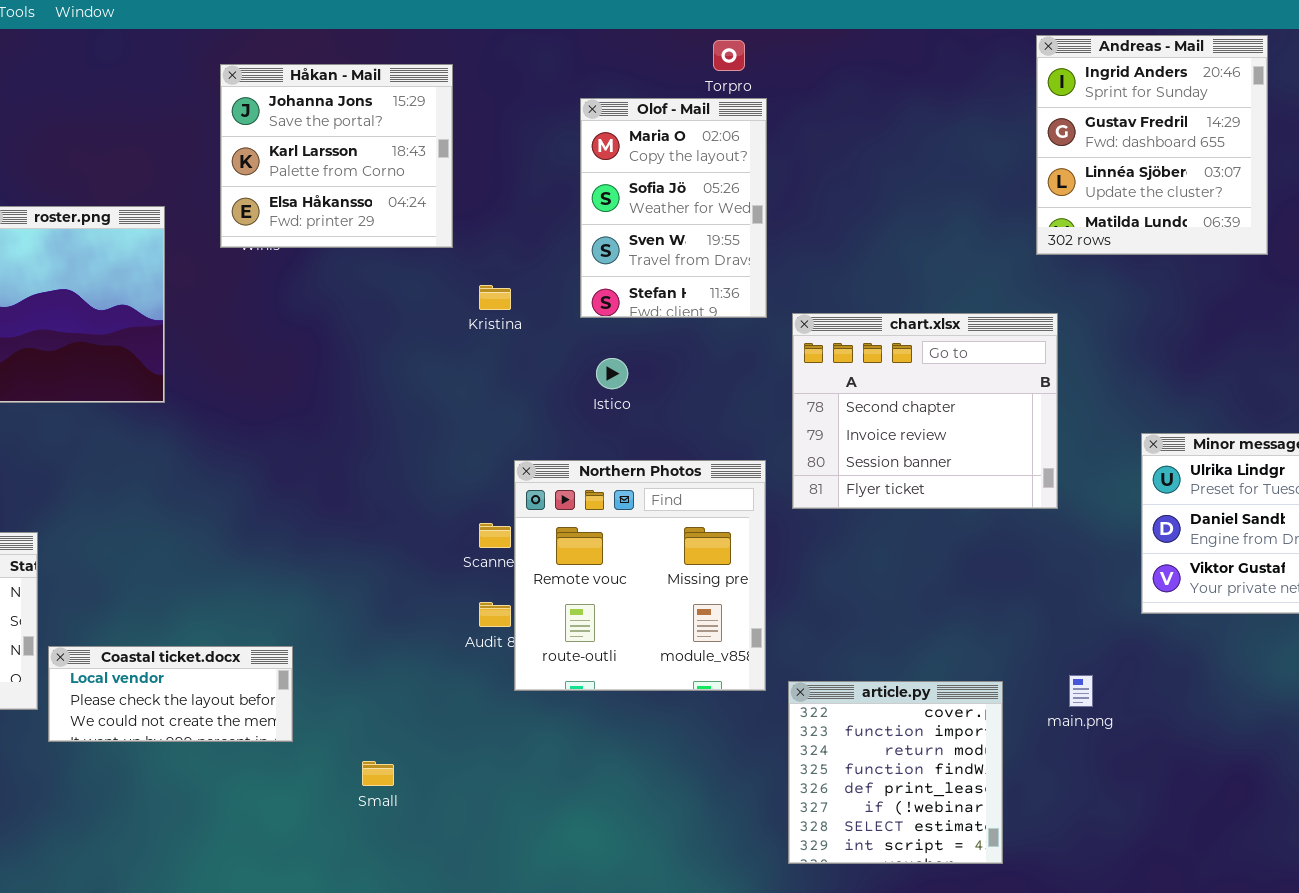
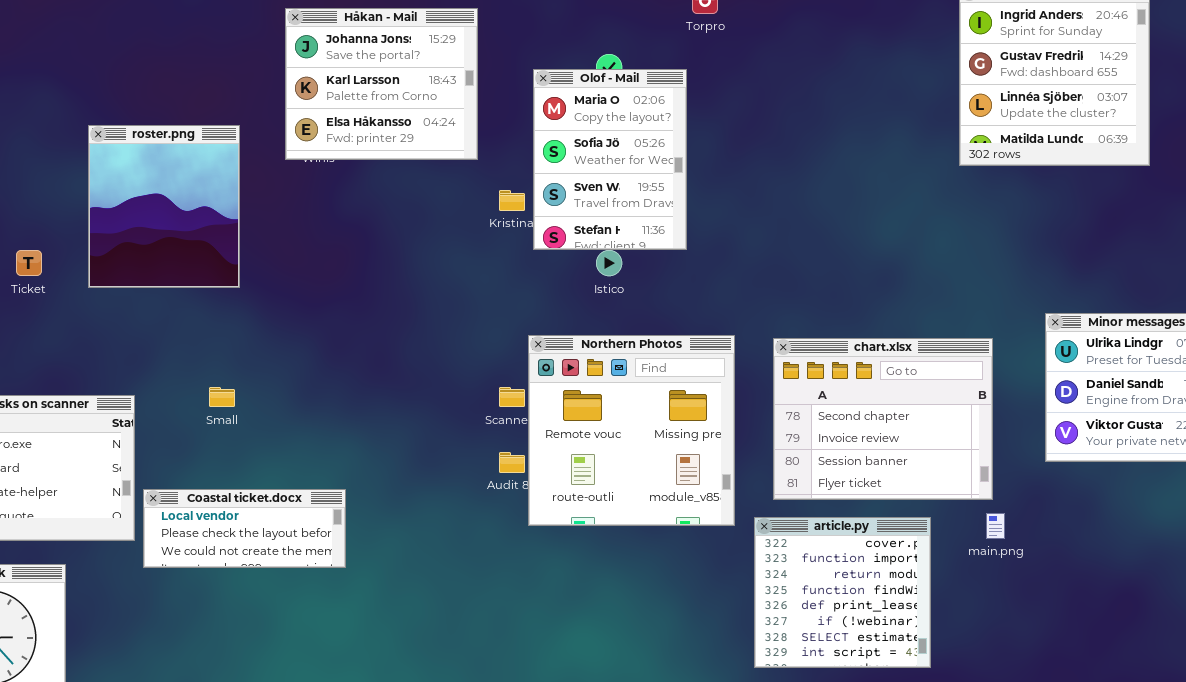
Olof - Mail: [580,98,767,318] -> [533,69,687,250], moved
chart.xlsx: [792,313,1058,509] -> [773,338,993,500], moved
Small: [362,761,394,786] -> [209,387,235,407], moved

